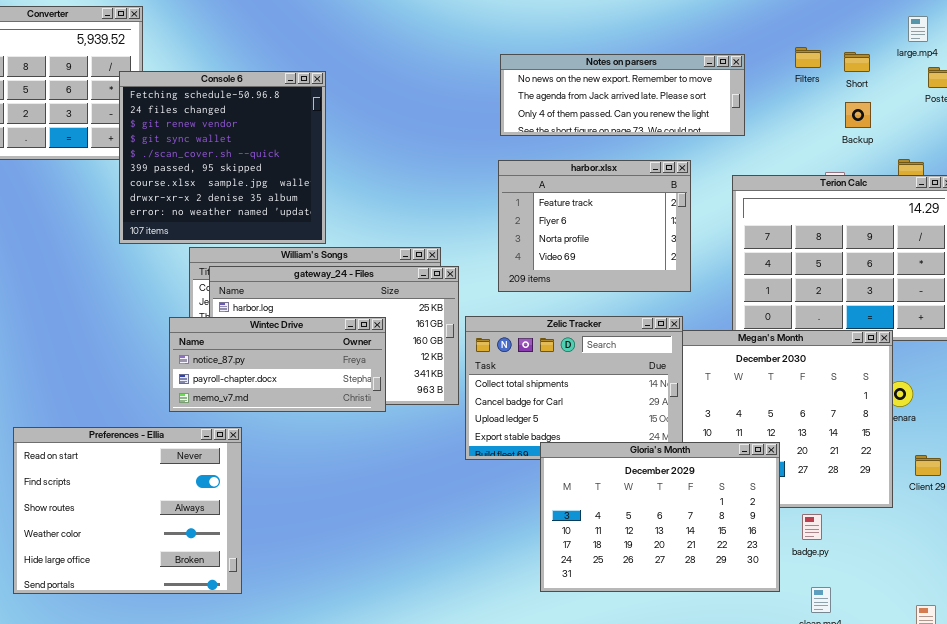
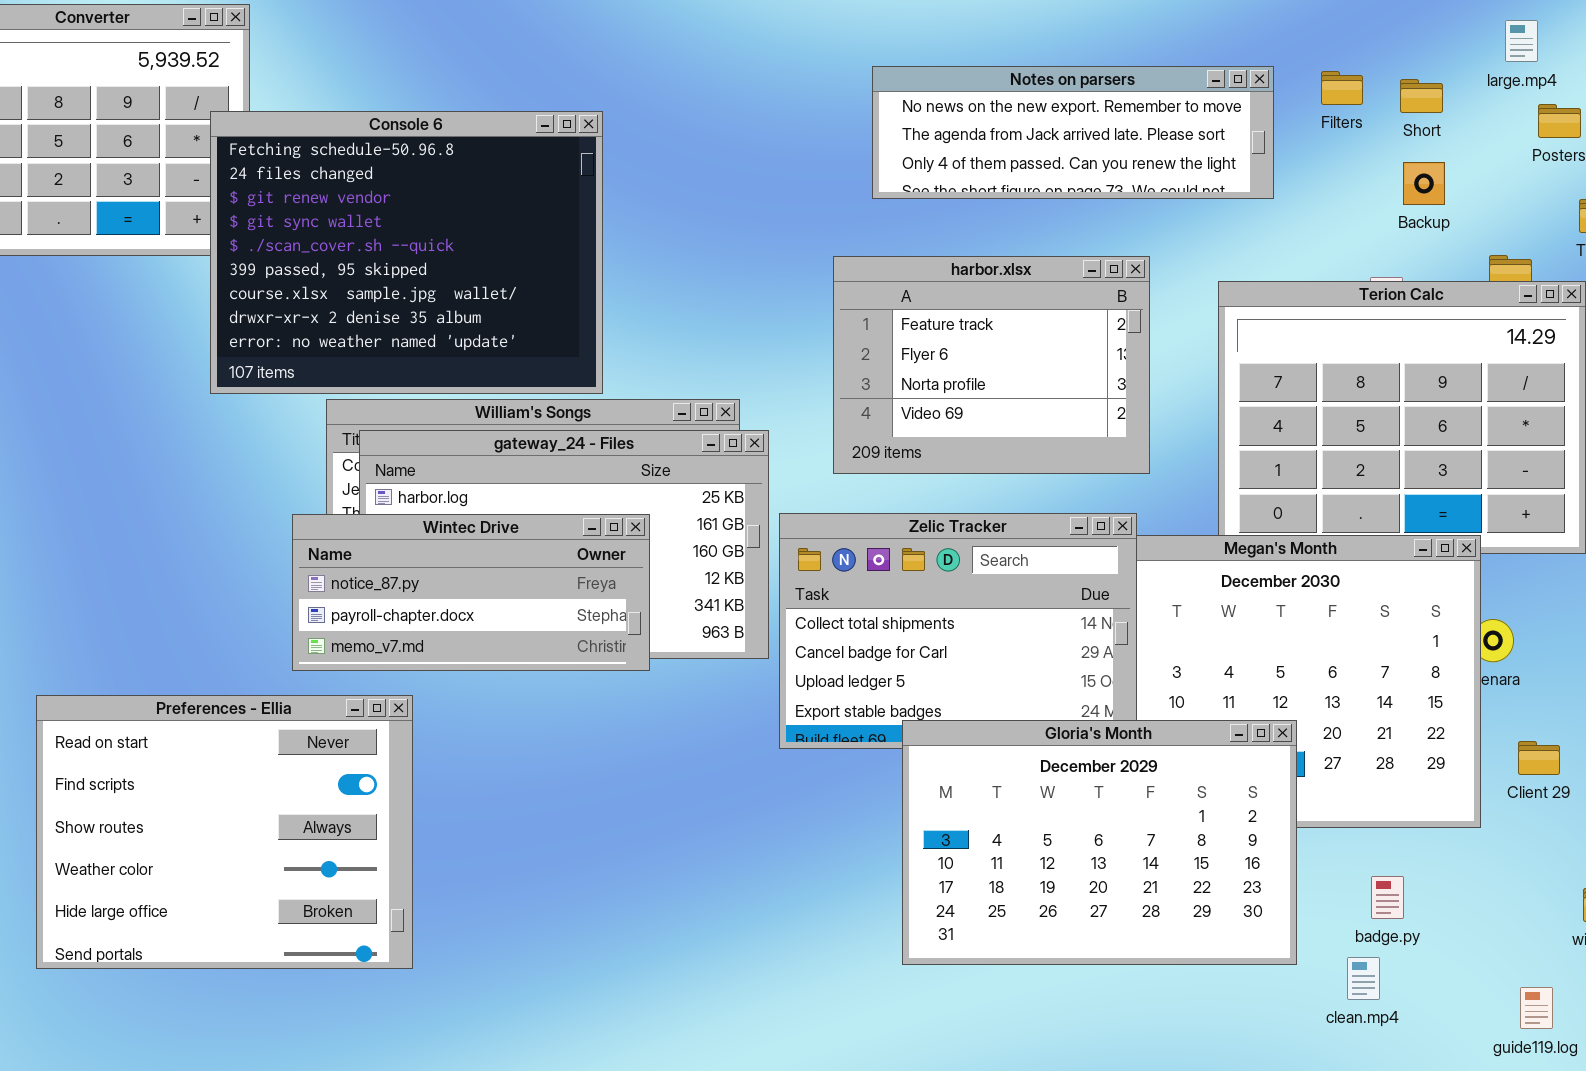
Notes on parsers: [500,54,745,136] -> [872,66,1274,199], moved
Console 6: [119,71,326,244] -> [210,111,603,394], resized
badge.py: [802,514,822,540] -> [1371,876,1404,919], moved

